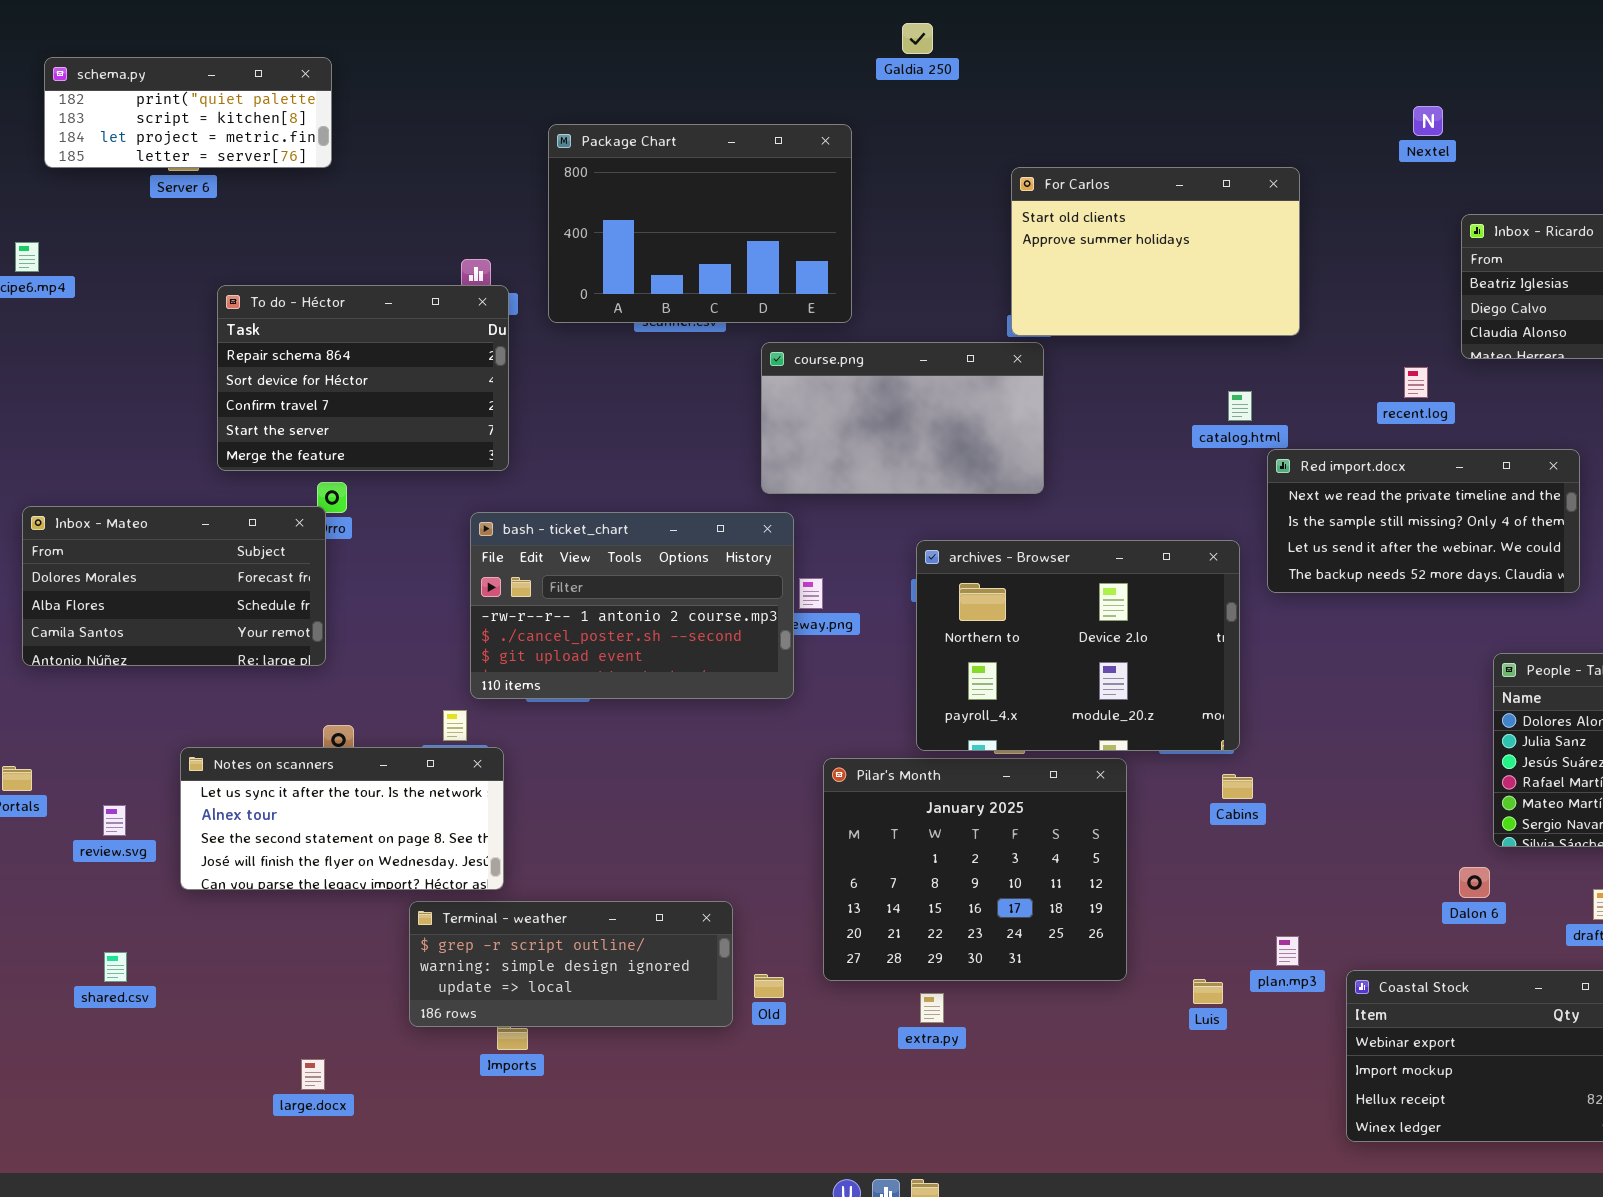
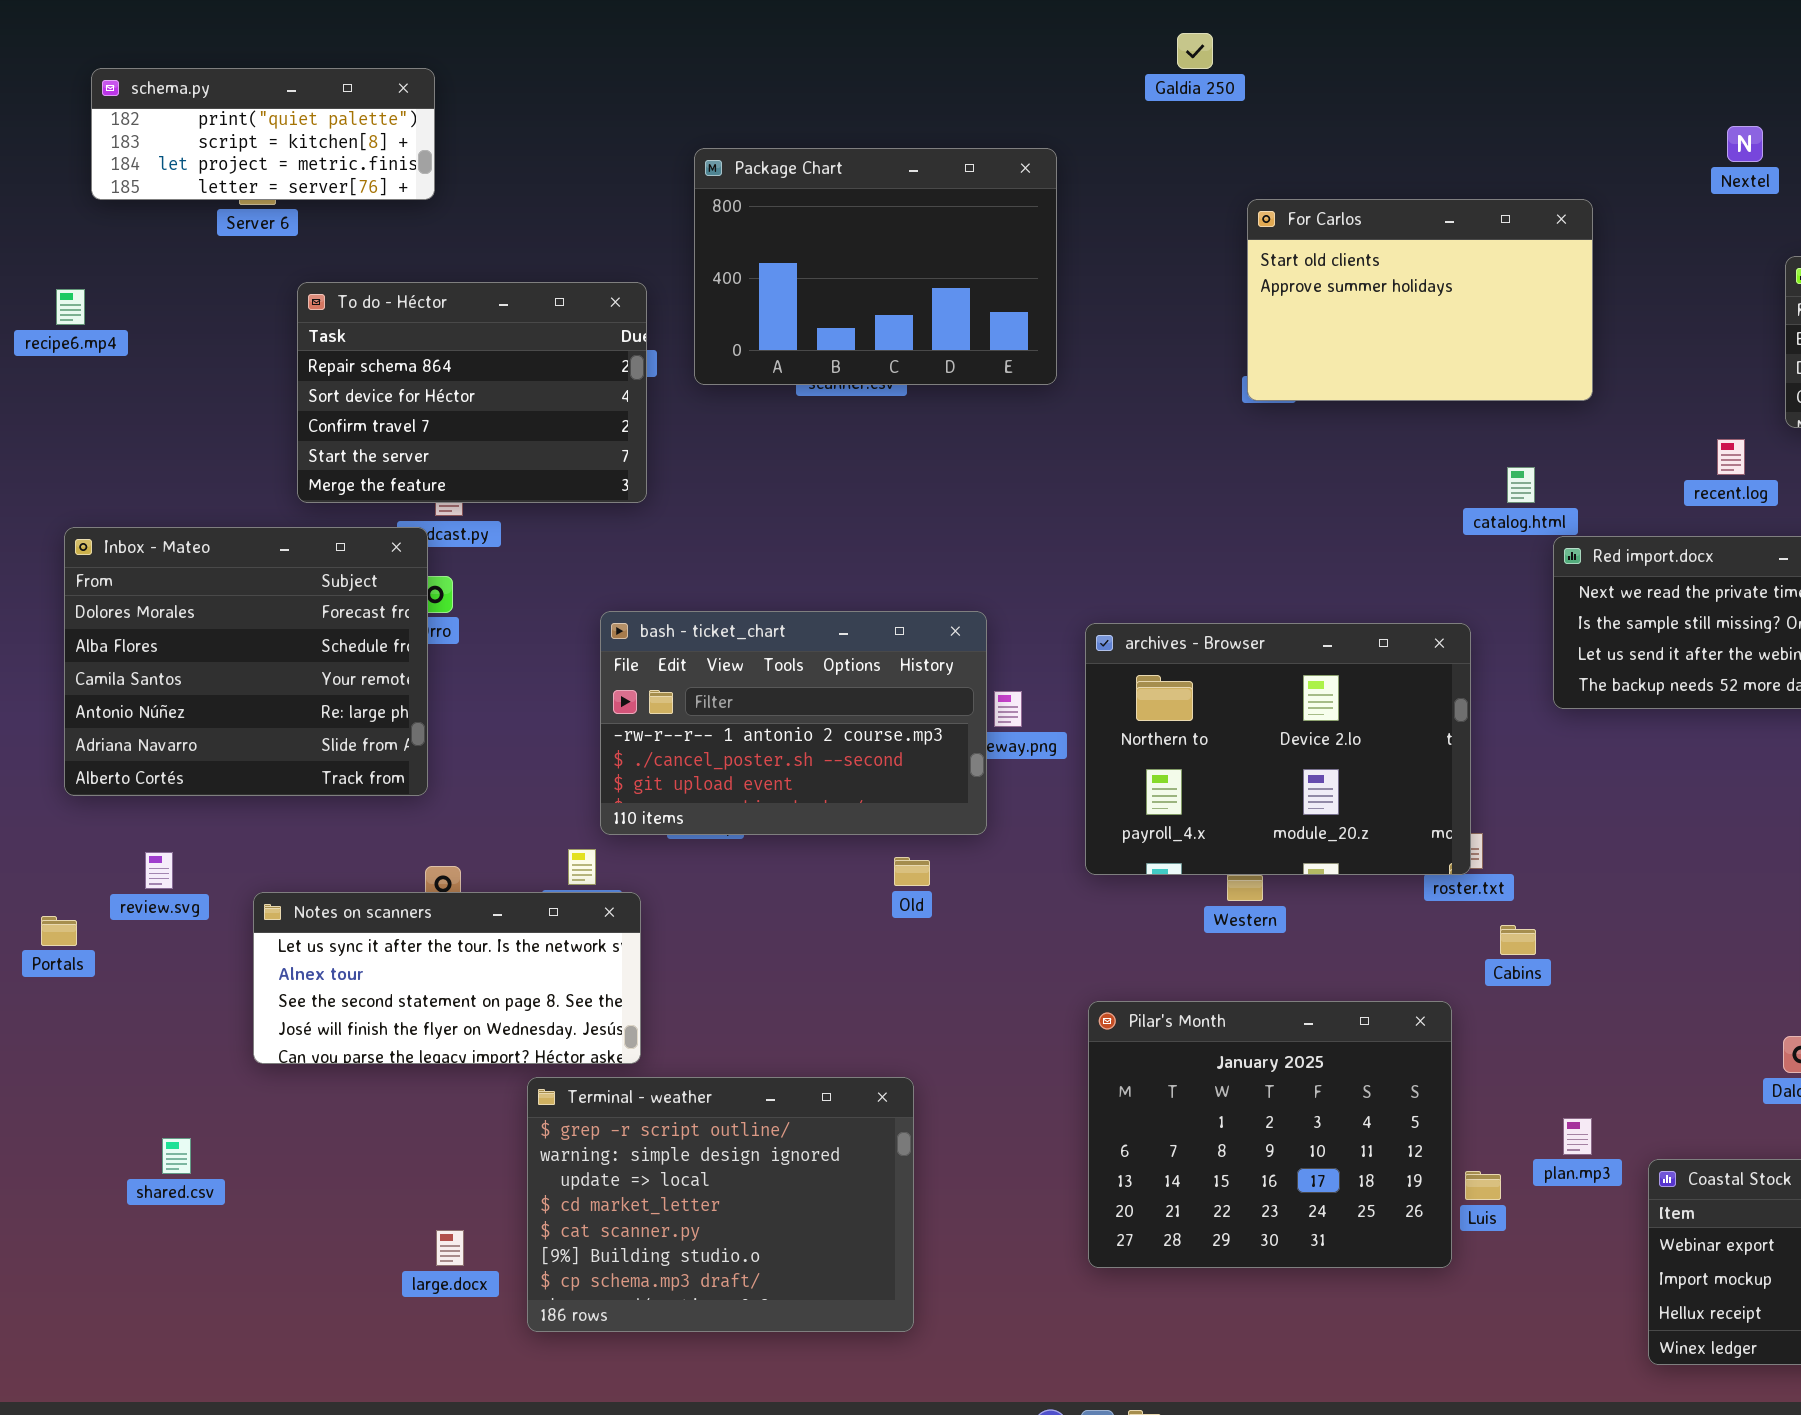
Galdia 250: [902,23,933,54] -> [1177,33,1213,69], moved
To do - Héctor: [217,285,509,471] -> [297,282,647,503], moved
course.png: [761,342,1044,494] -> none, closed
Inbox - Mateo: [22,506,326,666] -> [64,527,428,796], resized
archives - Browser: [916,540,1240,751] -> [1085,623,1471,875], moved
Pilar's Month: [823,758,1127,981] -> [1088,1001,1452,1268], moved
review.svg: [103,805,126,836] -> [145,852,173,889], moved
Terminal - weather: [409,901,733,1027] -> [527,1077,914,1332], resized
Old: [754,974,784,998] -> [894,857,930,886], moved
large.docx: [301,1059,325,1090] -> [436,1230,464,1266], moved

